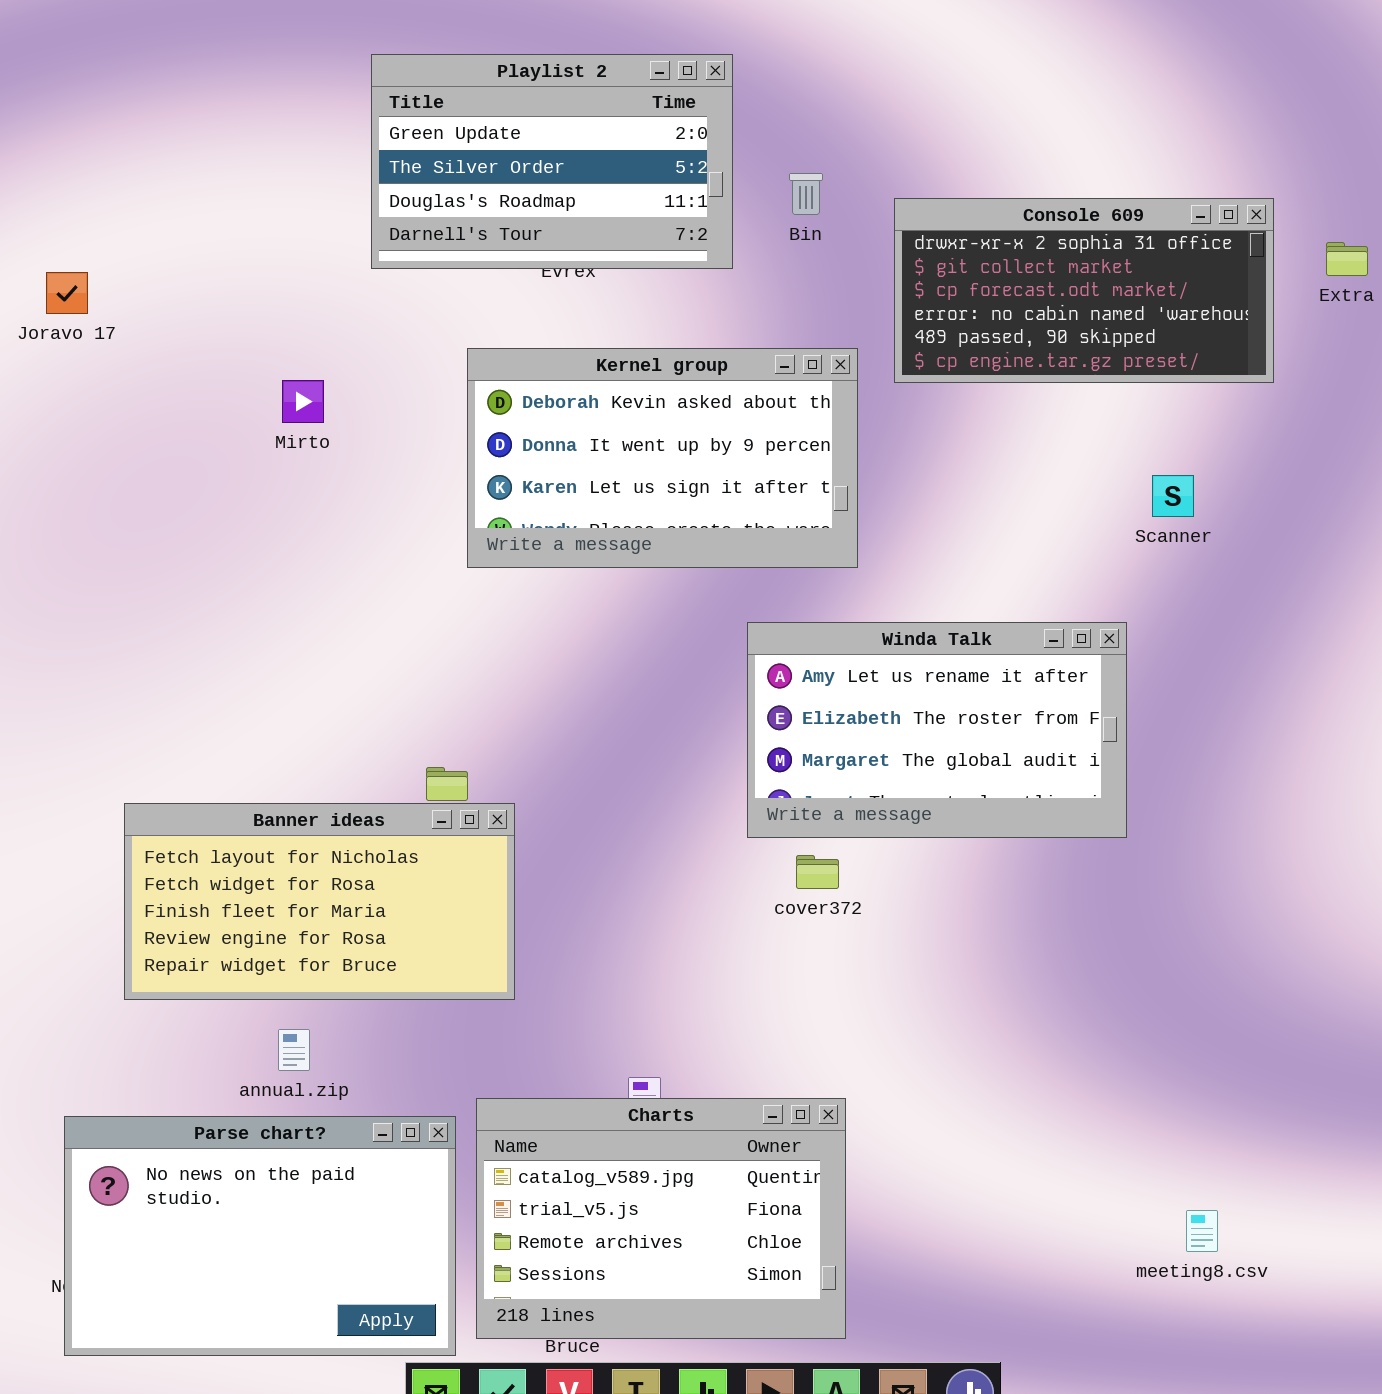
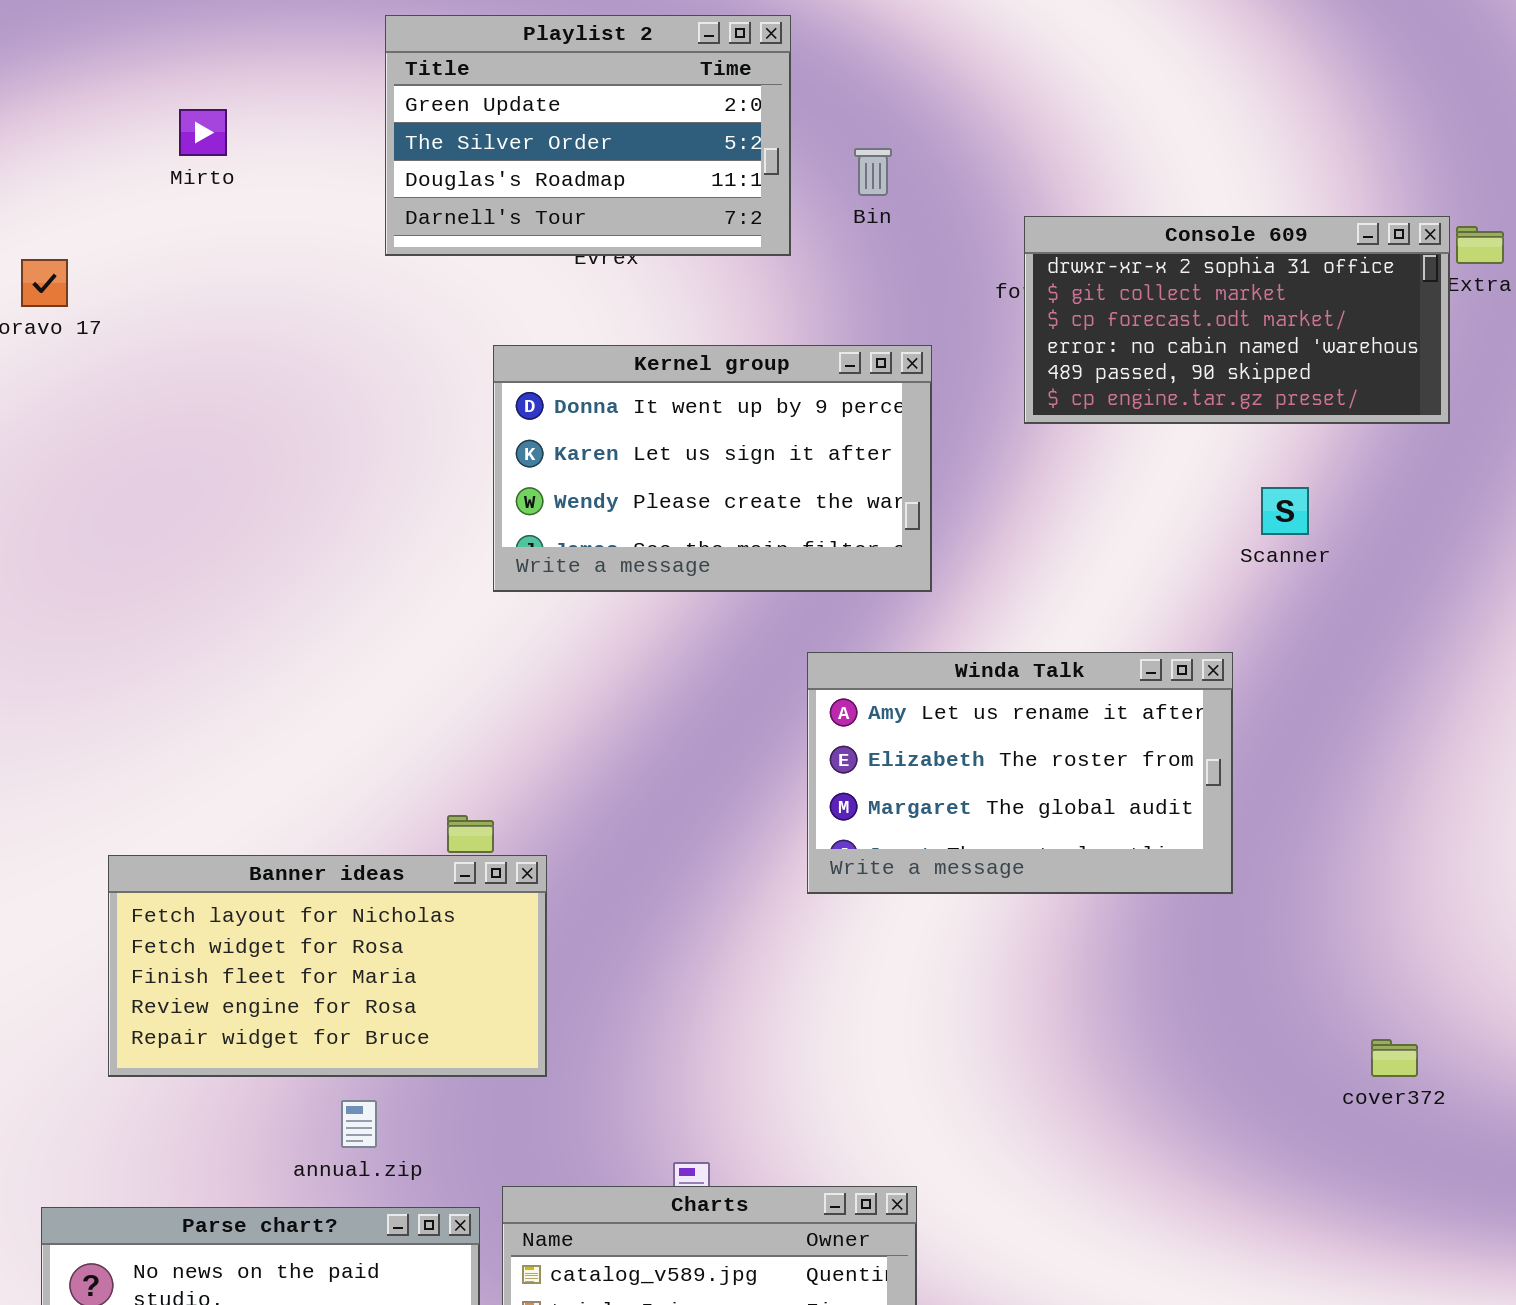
Console 609: [894,198,1274,383] -> [1024,216,1450,424], moved
Kernel group: [467,348,858,568] -> [493,345,932,592], scrolled down 1 row
Mirto: [282,380,324,423] -> [179,109,227,156], moved
cover372: [796,855,839,889] -> [1371,1039,1418,1077], moved
annual.zip: [278,1029,310,1071] -> [341,1100,377,1148], moved

